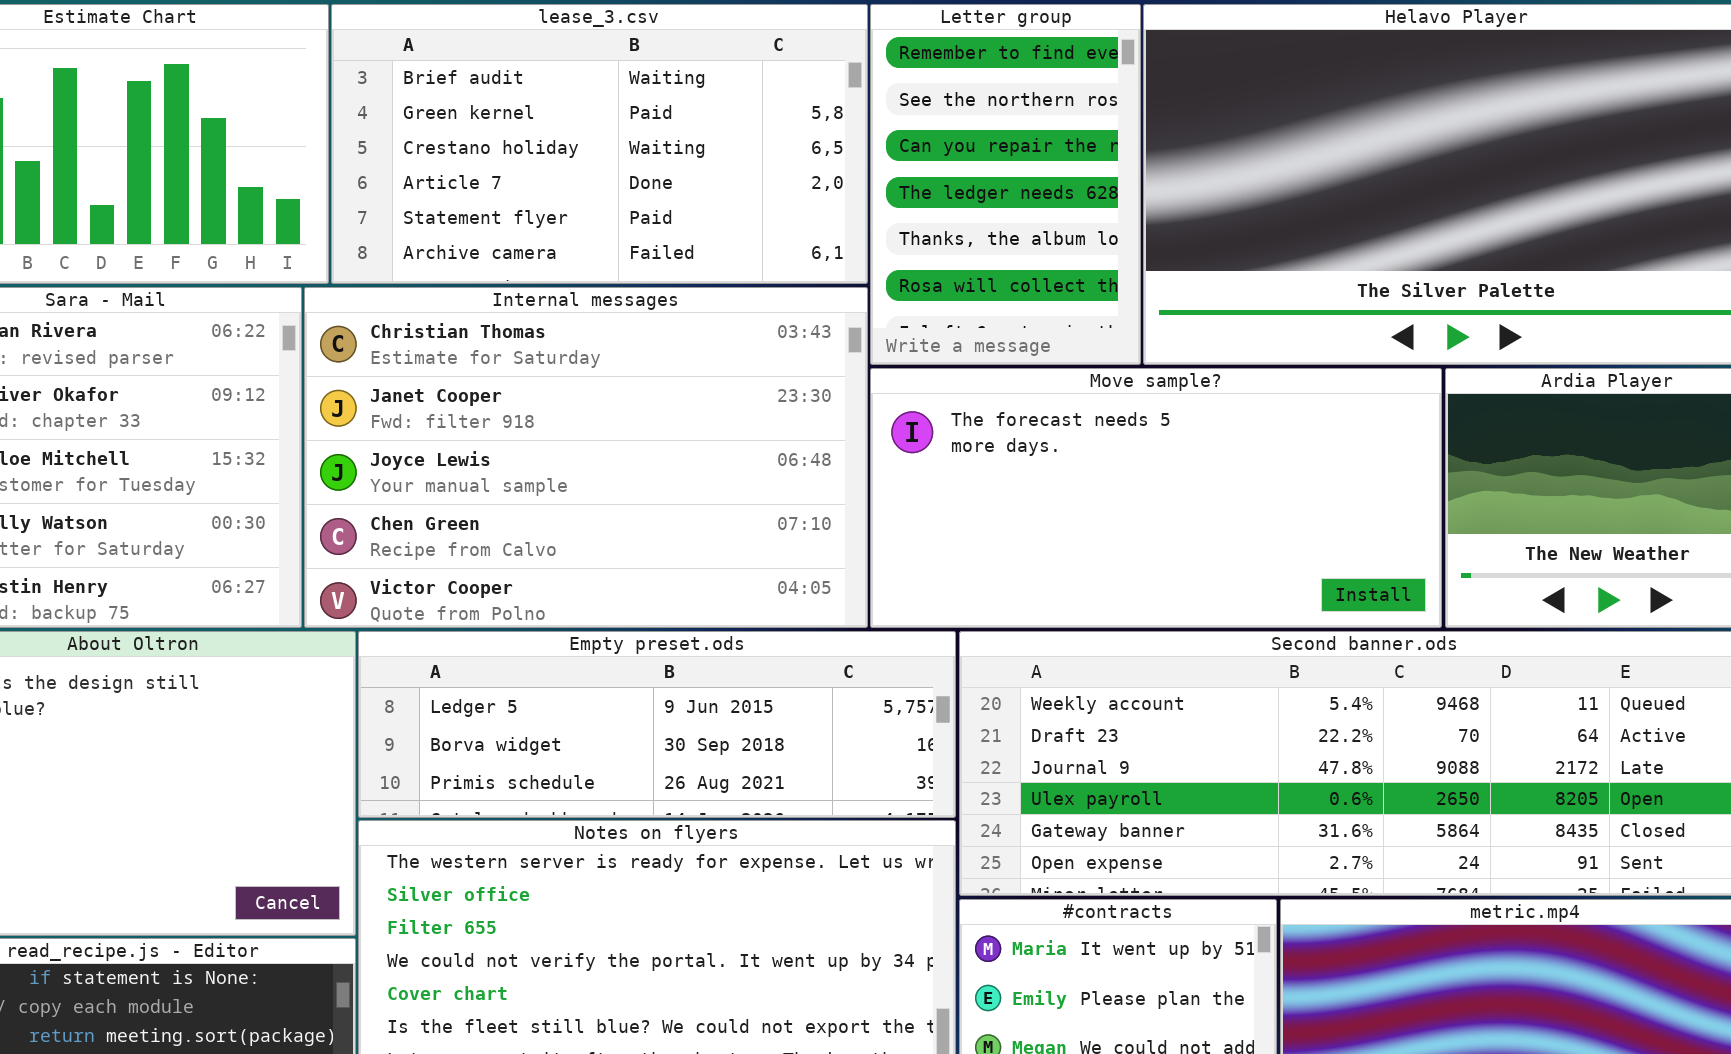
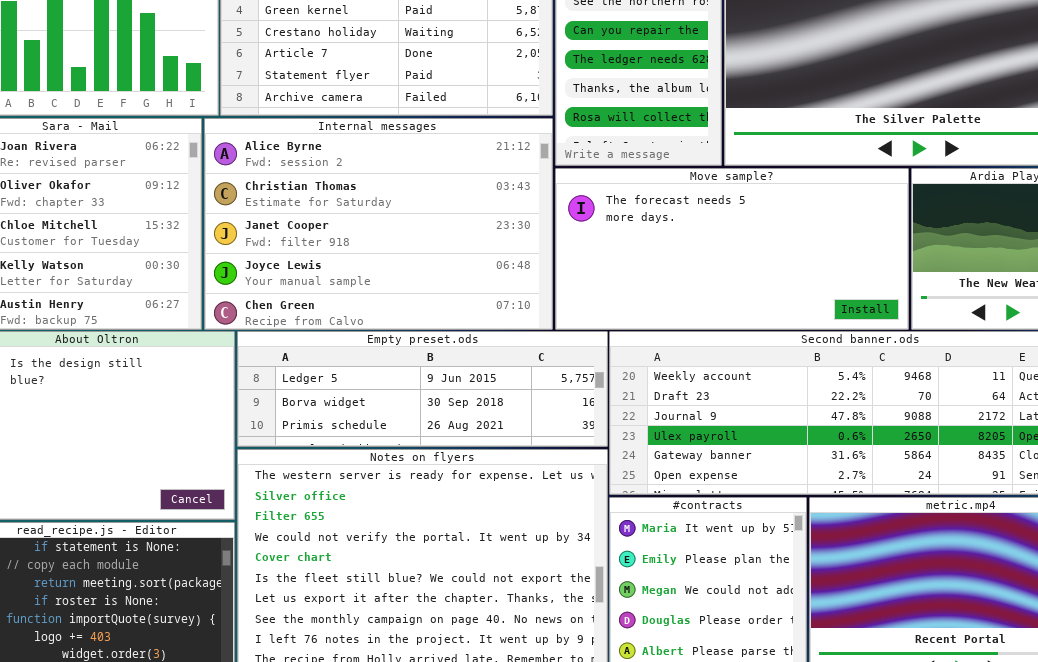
Internal messages: [304,287,868,628] -> [204,118,553,330], scrolled up 1 row

